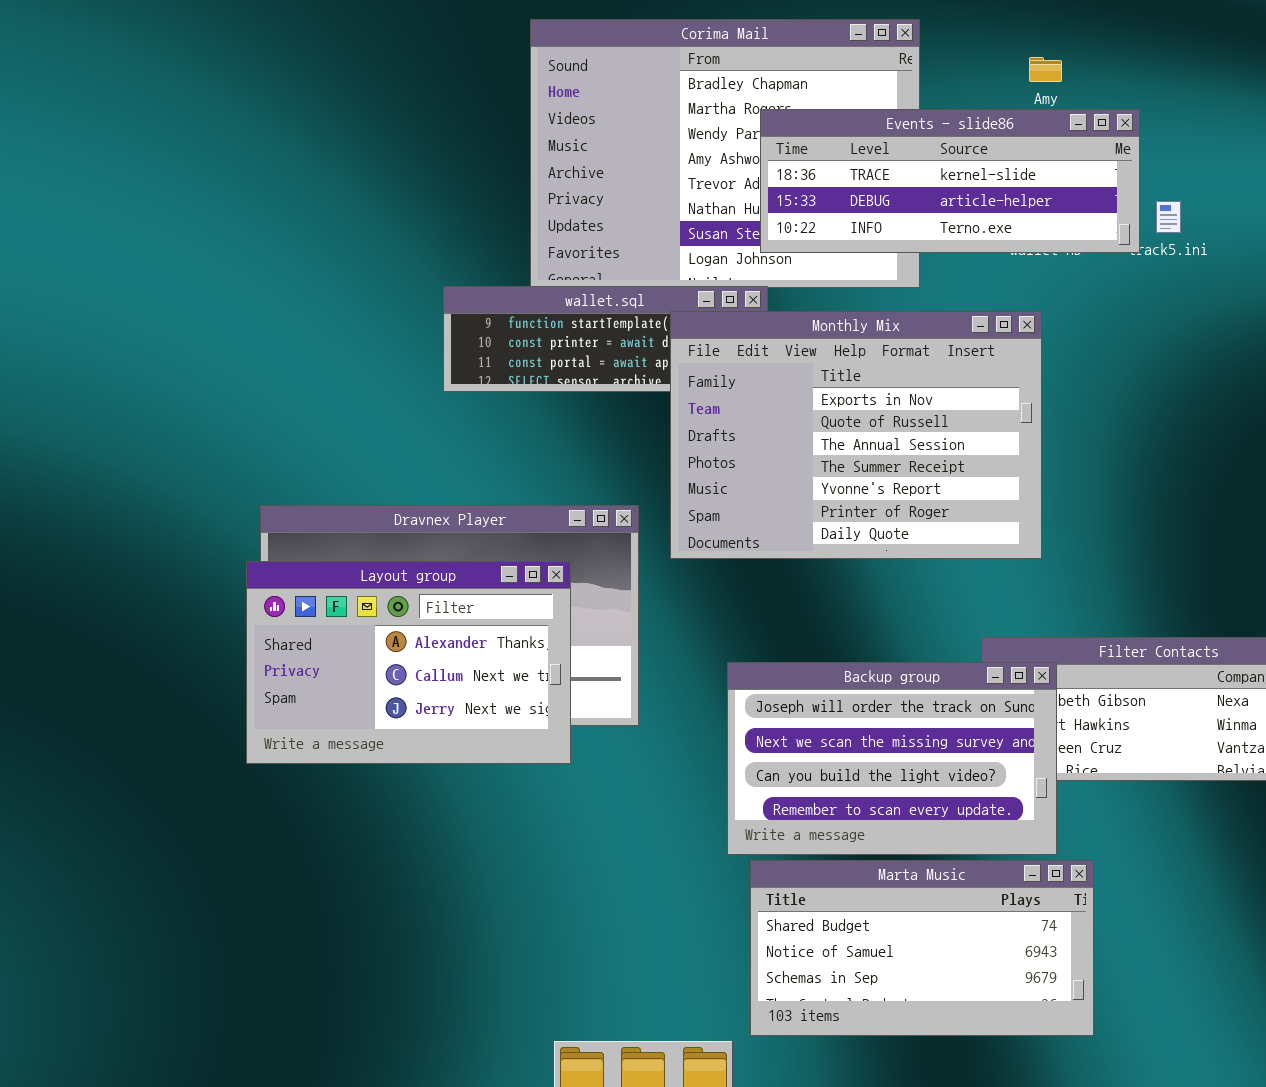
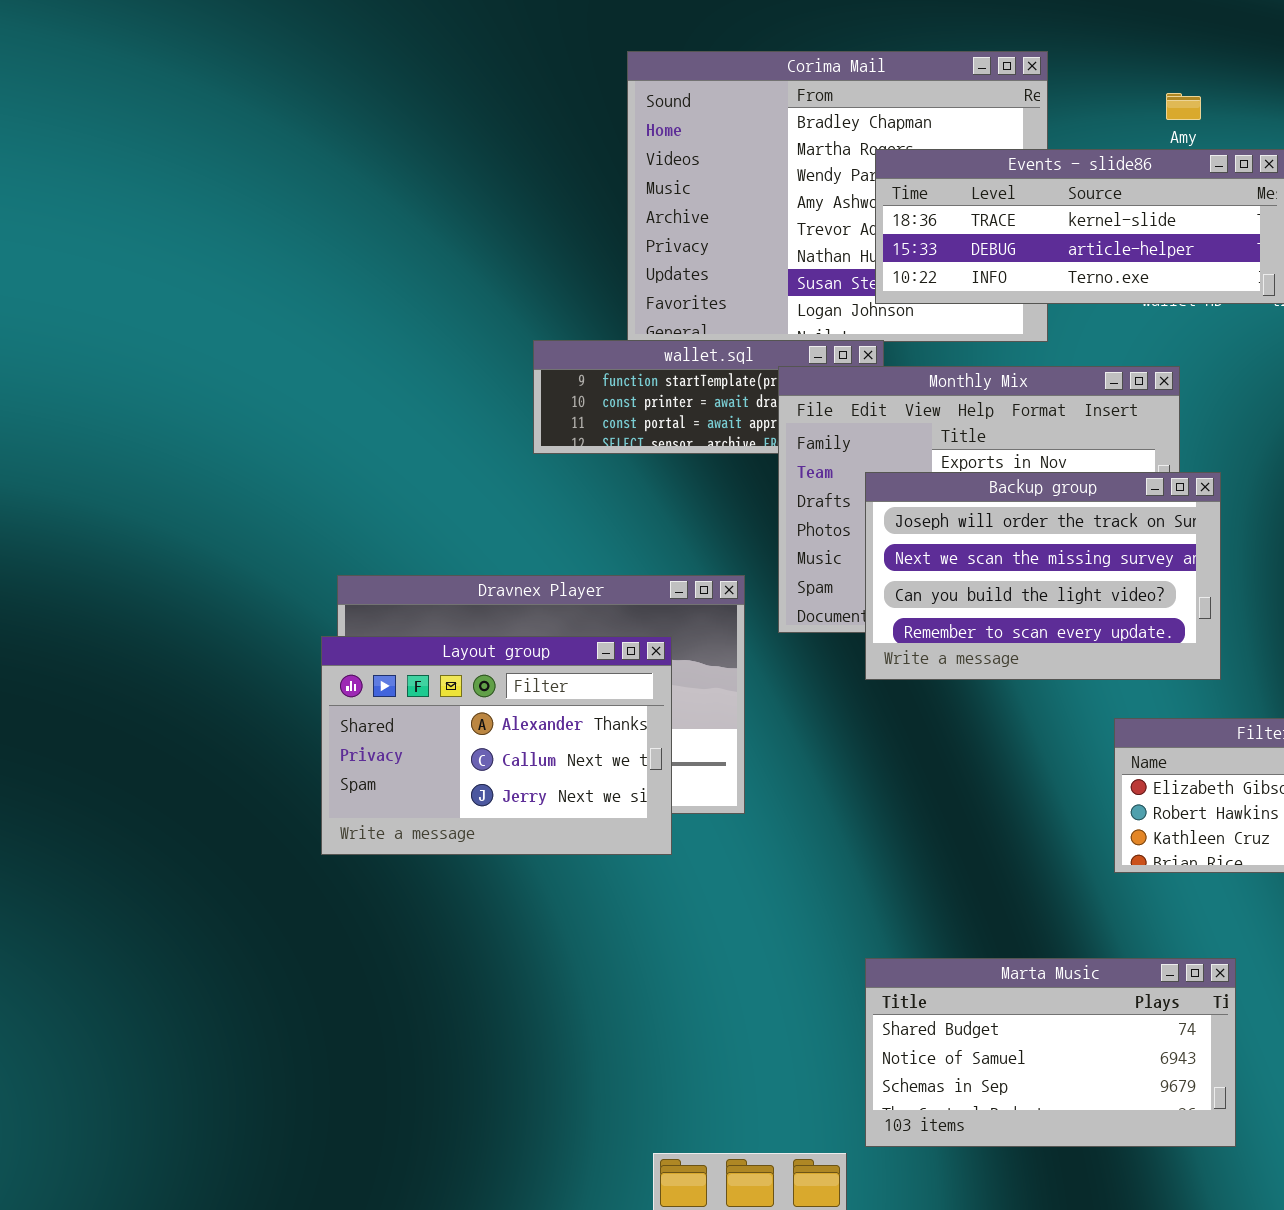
Backup group: [727,662,1057,855] -> [865,472,1221,680], moved

